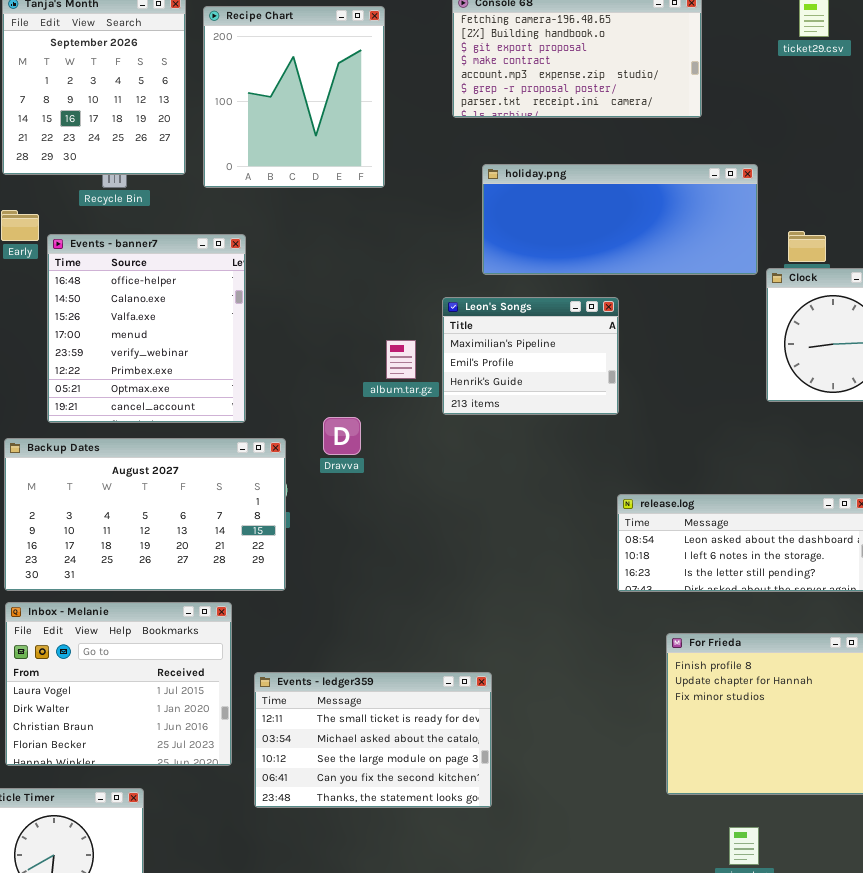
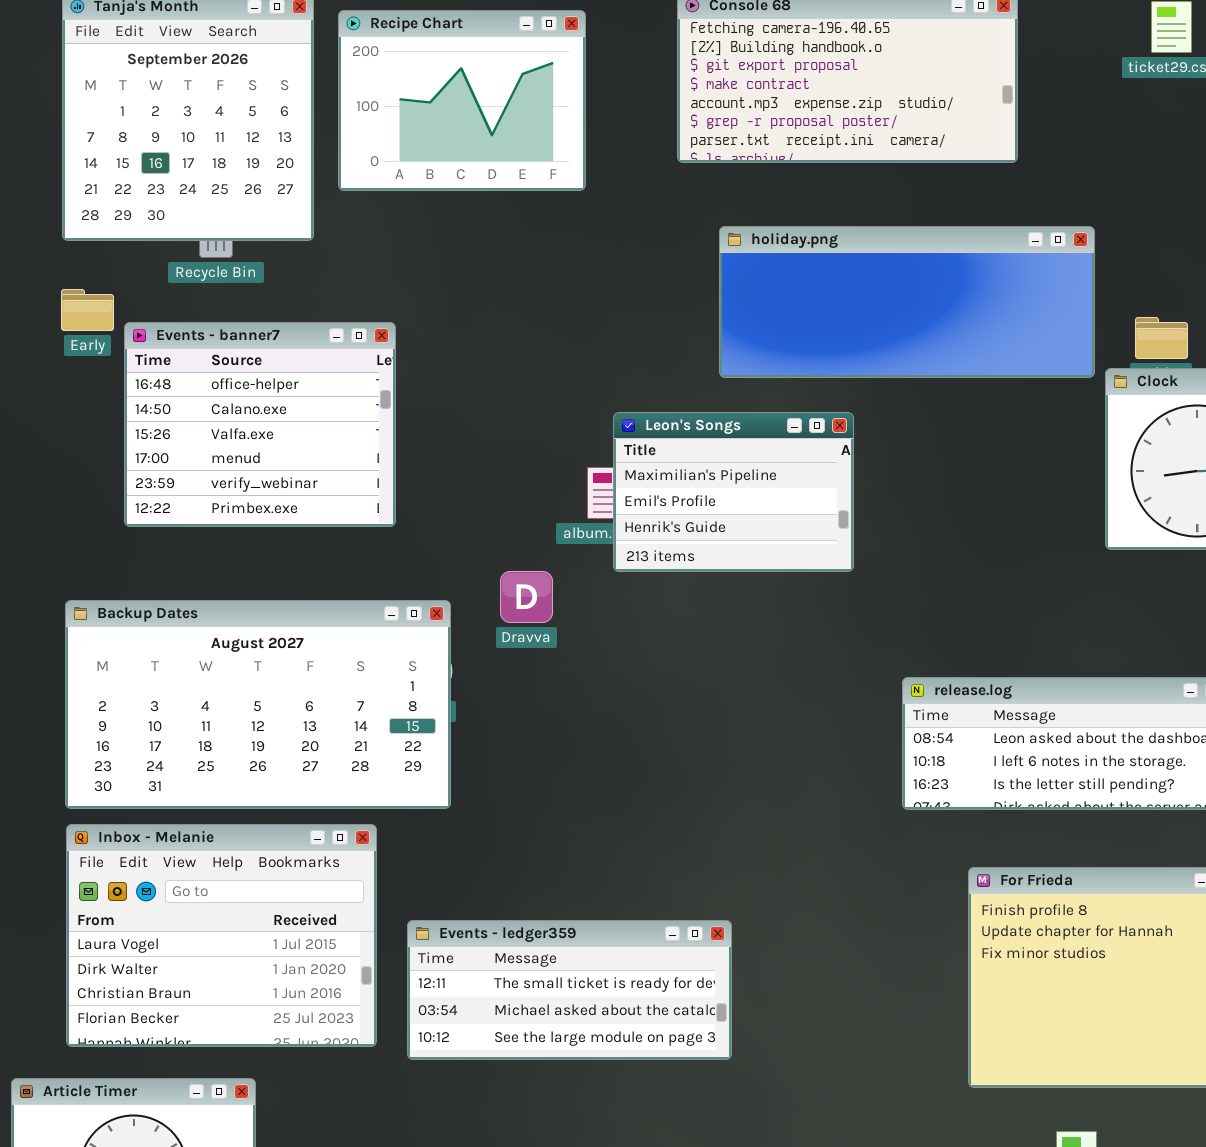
Recipe Chart: [203,6,385,188] -> [338,10,586,191], resized
Events - banner7: [47,234,246,423] -> [124,322,396,527], resized
Leon's Songs: [442,297,619,415] -> [613,412,854,572], moved
Events - ledger359: [254,672,492,808] -> [407,920,732,1060], resized

